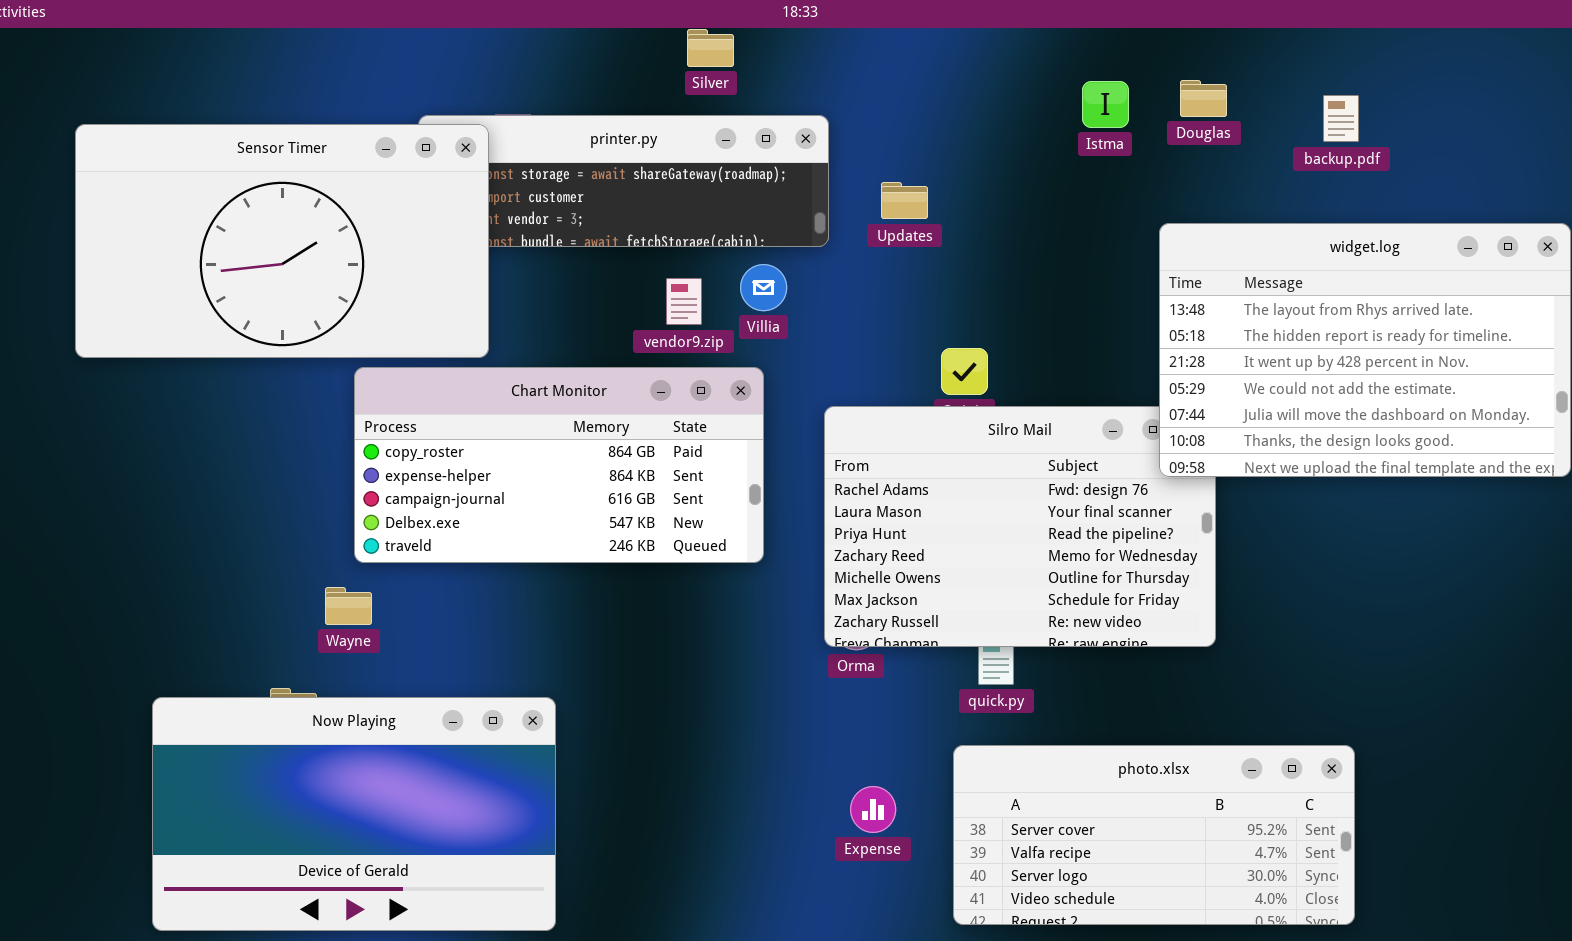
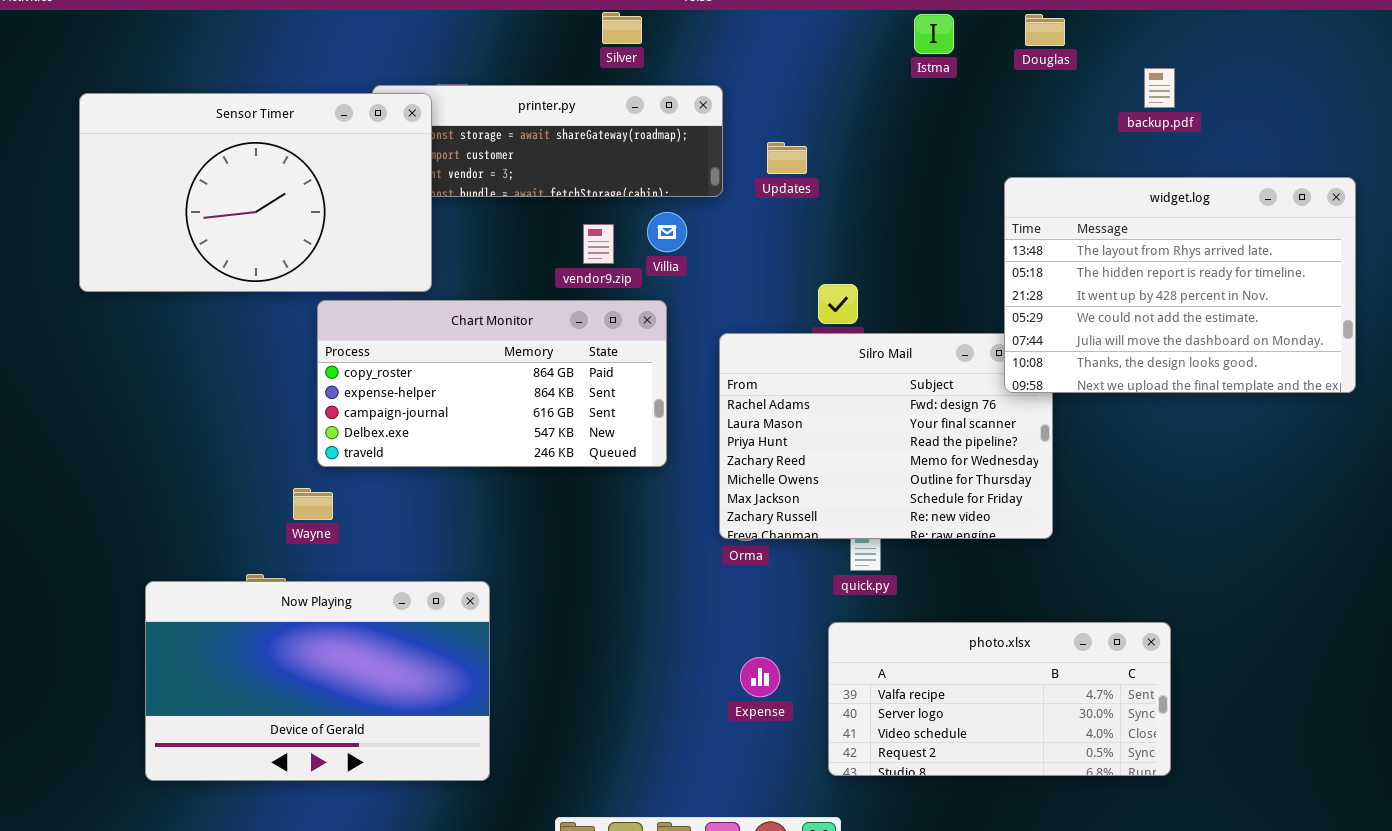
Douglas: [1180,80,1227,117] -> [1025,14,1065,46], moved
Istma: [1082,81,1129,128] -> [914,14,954,54], moved
photo.xlsx: [953,745,1355,925] -> [828,622,1171,776], scrolled down 1 row

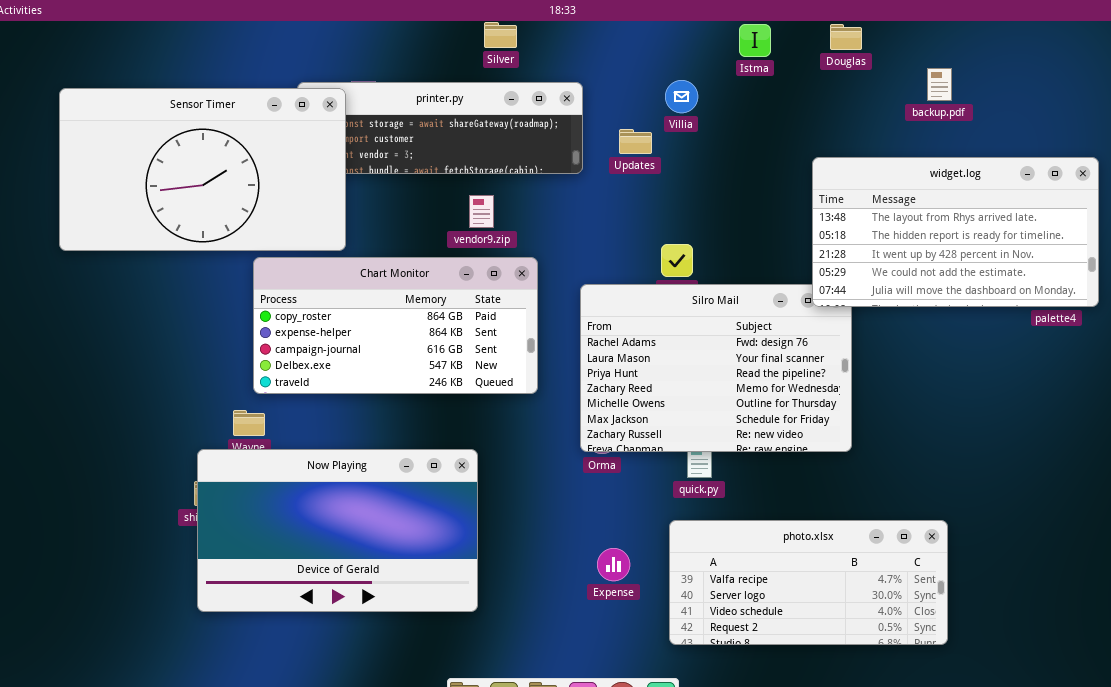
widget.log: [1004,177,1356,393] -> [812,157,1099,307], resized
Villia: [647,212,687,252] -> [665,80,698,113], moved
Now Playing: [145,581,490,781] -> [197,449,478,612], moved

